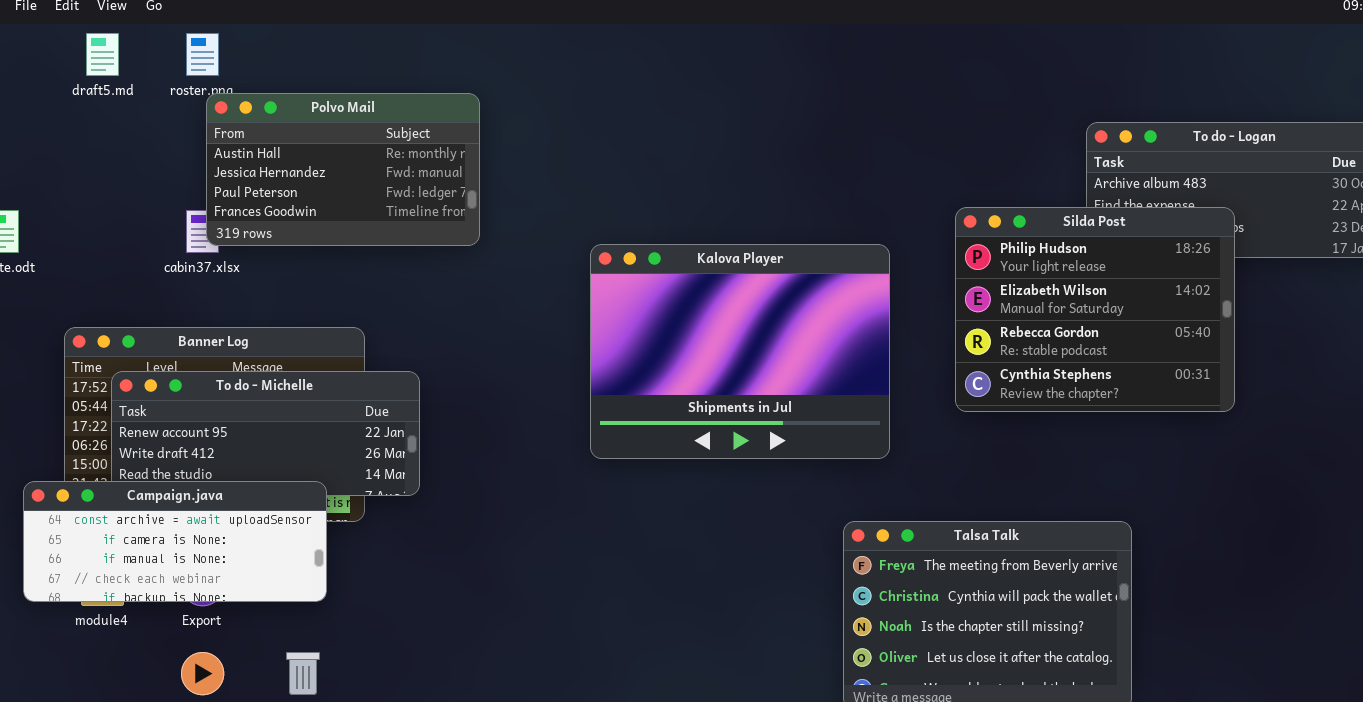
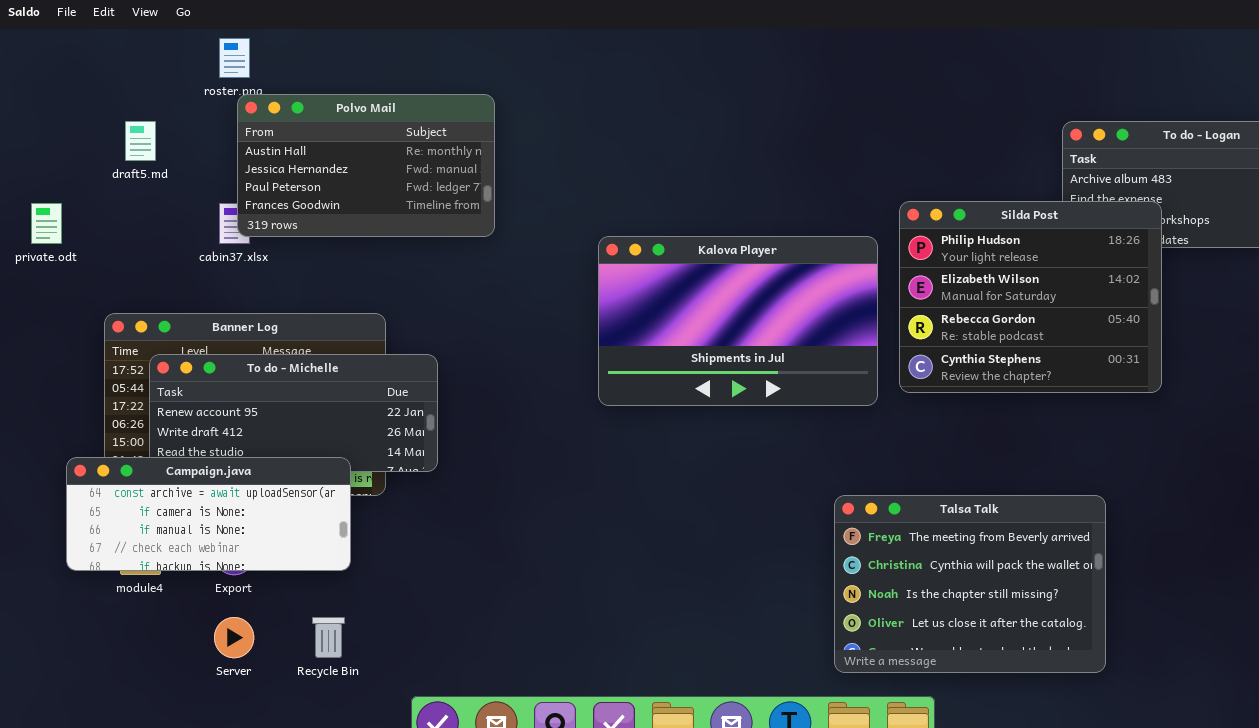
draft5.md: [86,33,119,76] -> [125,121,156,161], moved
Silda Post: [955,207,1235,412] -> [899,201,1162,393], moved
Kalova Player: [590,244,890,459] -> [598,236,878,406], resized

